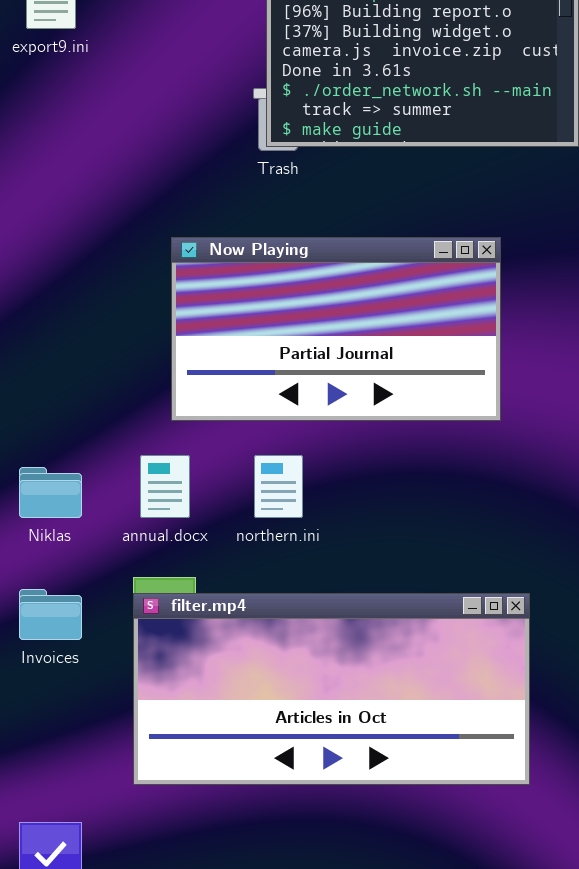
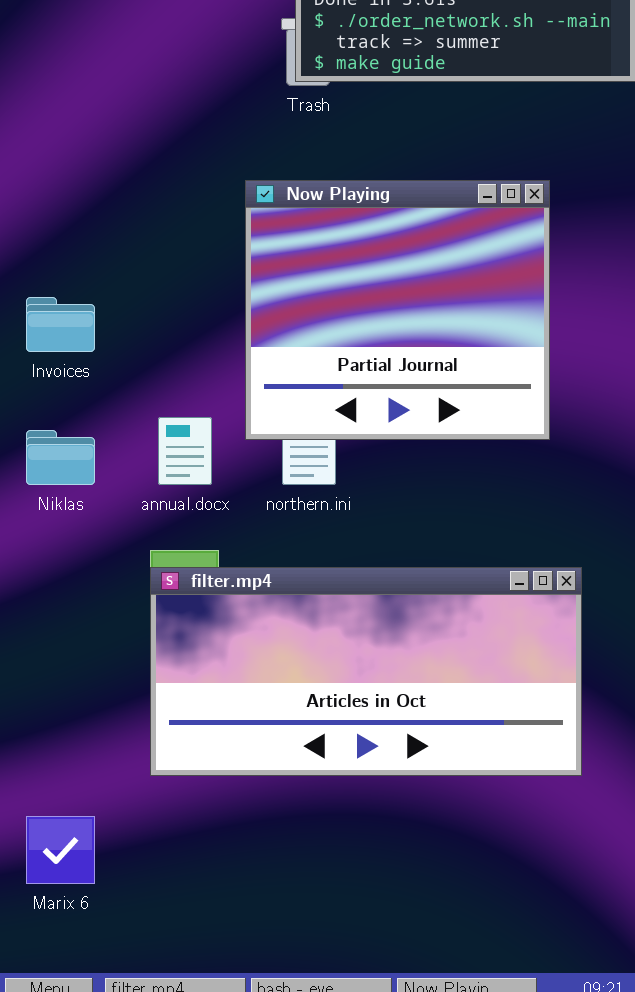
Now Playing: [171,237,501,421] -> [245,180,550,440], resized
Invoices: [19,589,82,640] -> [26,297,95,352], moved

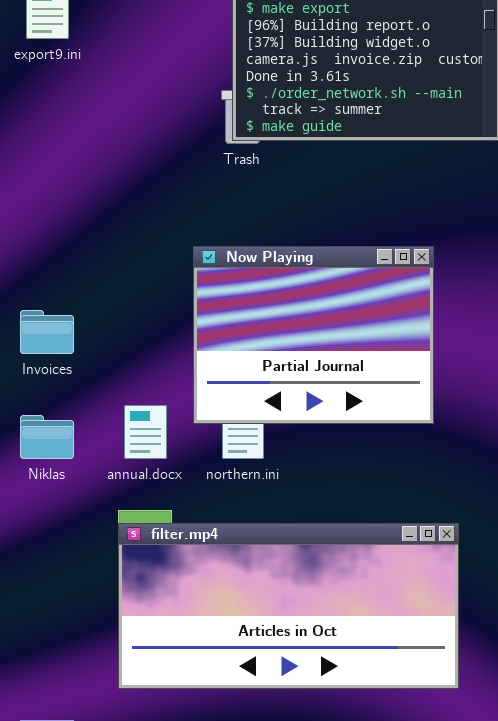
Now Playing: [245,180,550,440] -> [193,246,434,424], resized

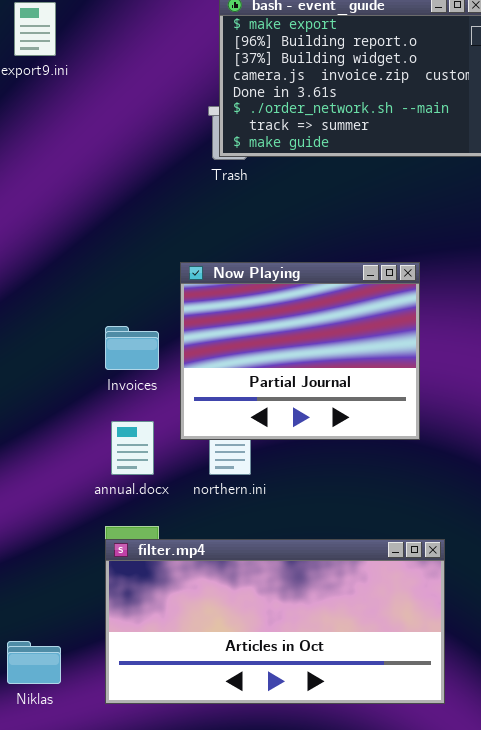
Invoices: [20,310,74,354] -> [105,326,159,370], moved
Niklas: [20,415,74,459] -> [7,641,61,684], moved

